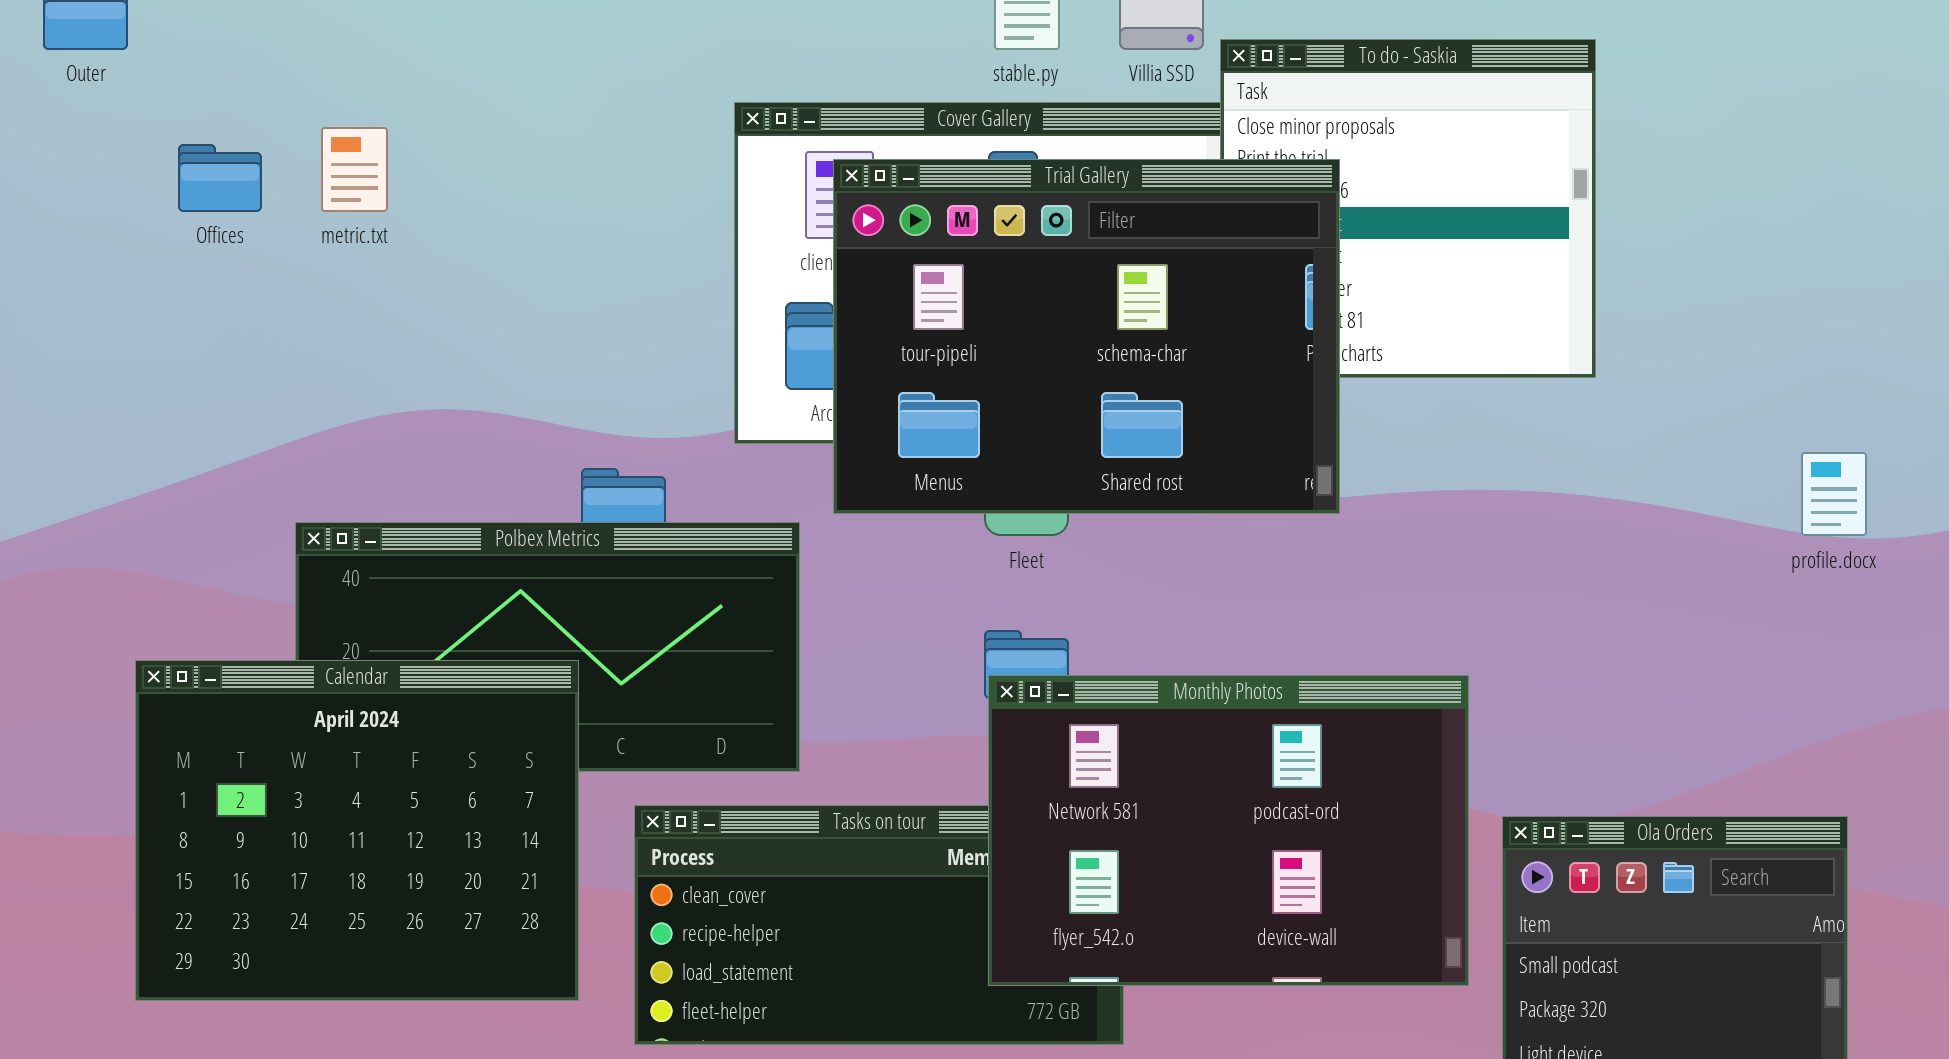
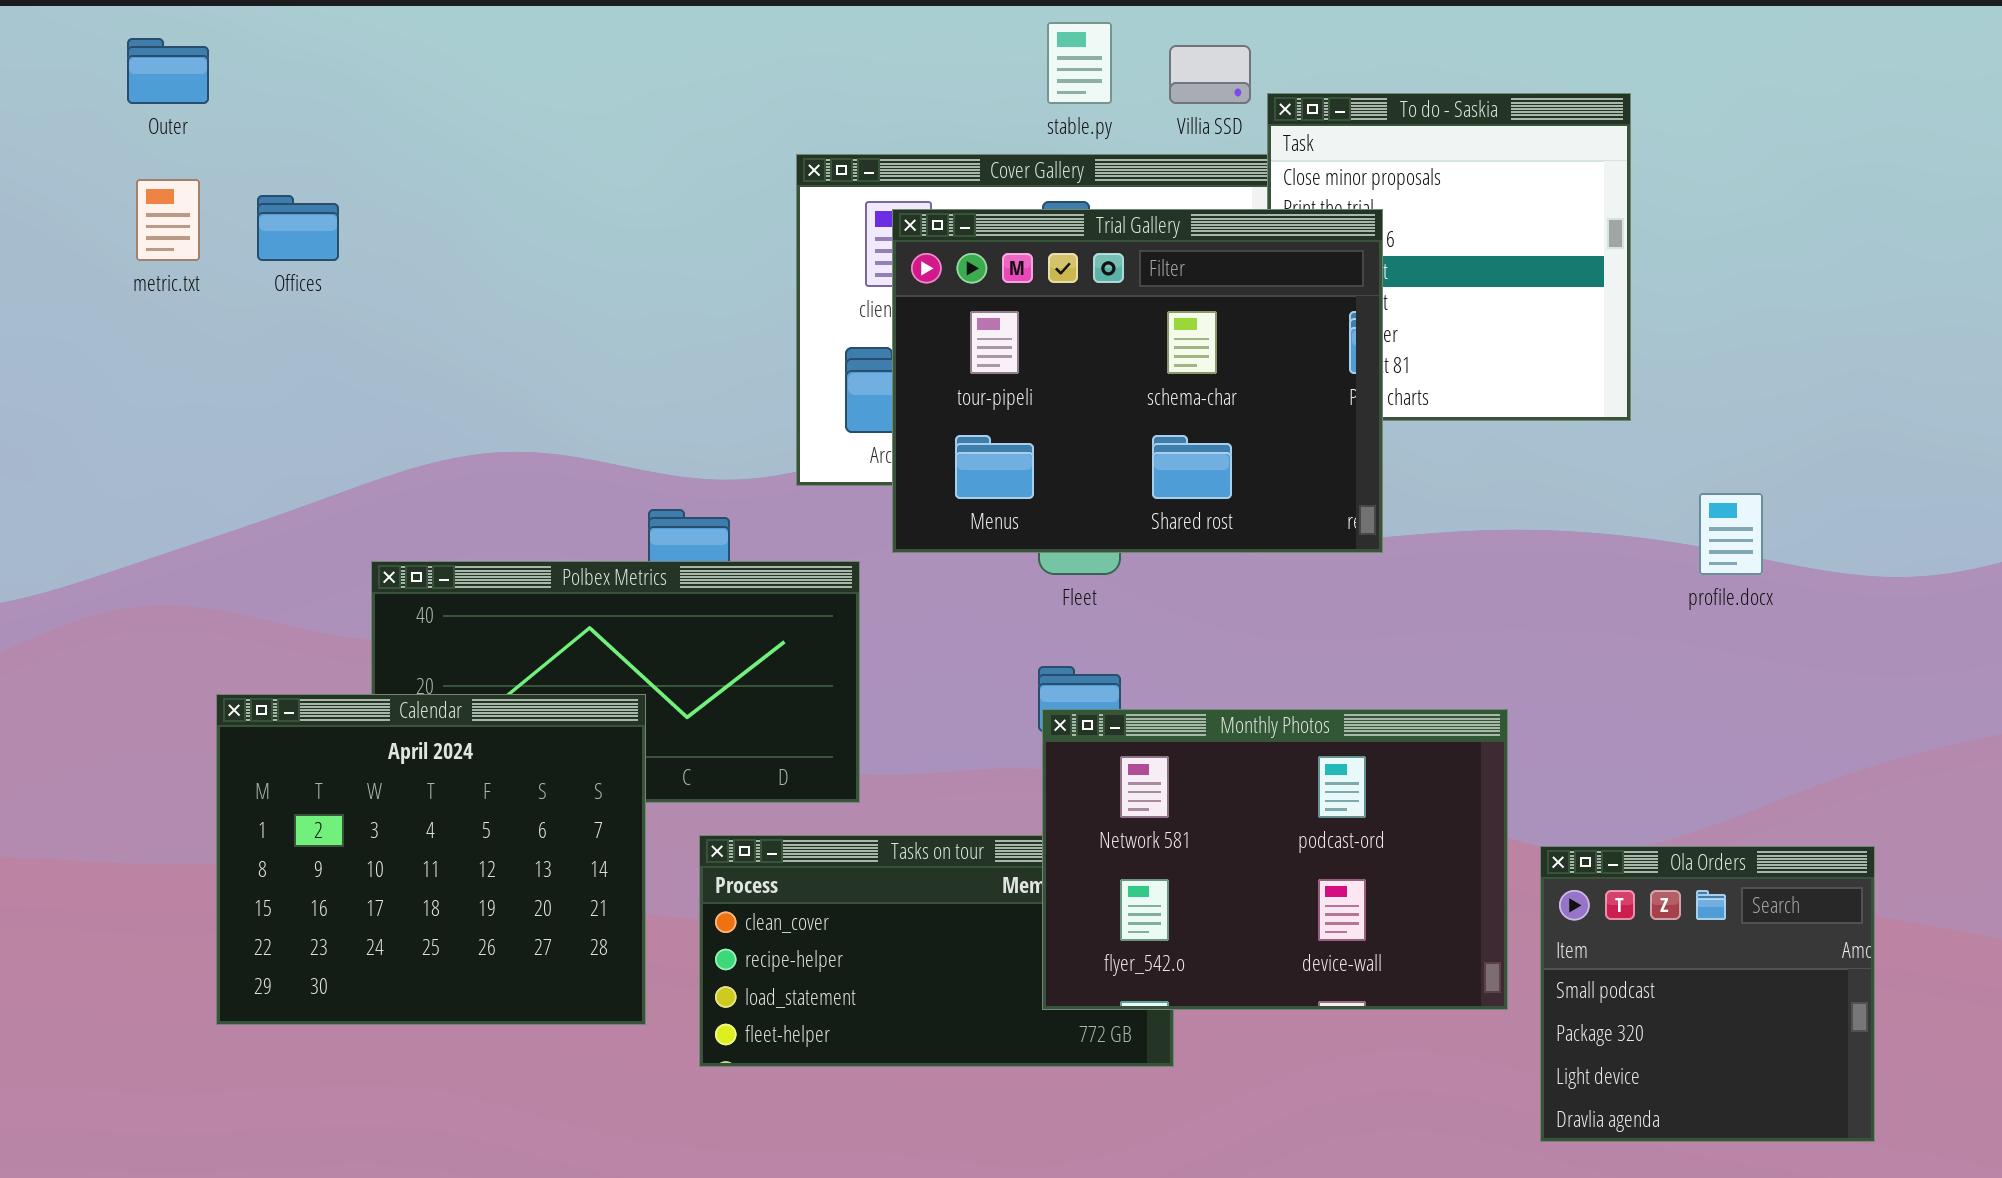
metric.txt: [321,127,388,212] -> [136,179,200,261], moved
profile.docx: [1801,452,1867,536] -> [1699,493,1763,575], moved

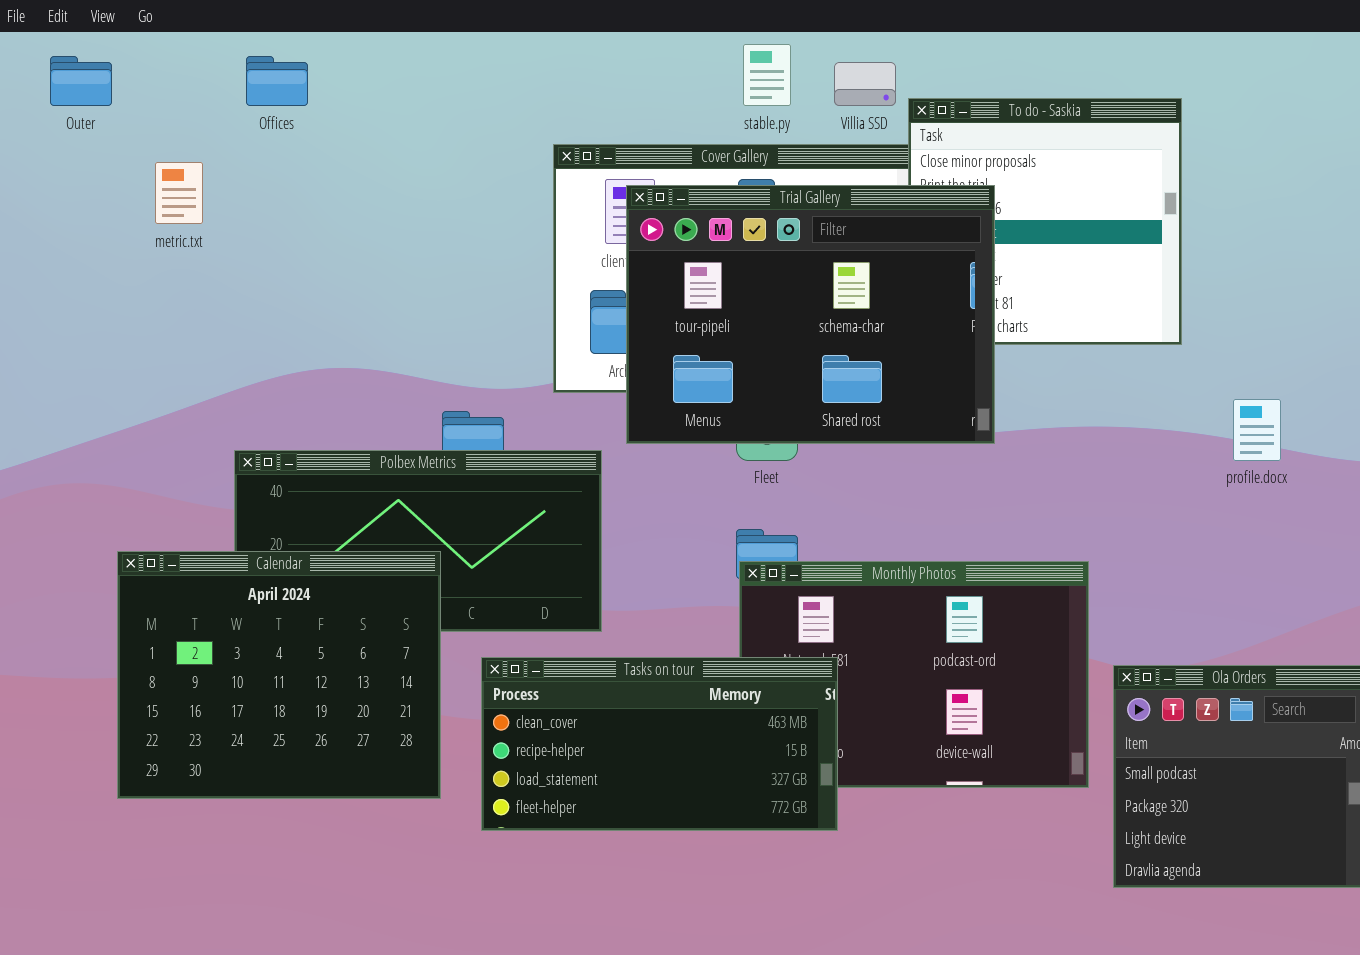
metric.txt: [136,179,200,261] -> [155,162,203,224], moved
Offices: [257,195,339,261] -> [246,56,308,106], moved
Tasks on tour: [699,835,1174,1067] -> [481,657,838,831], raised

